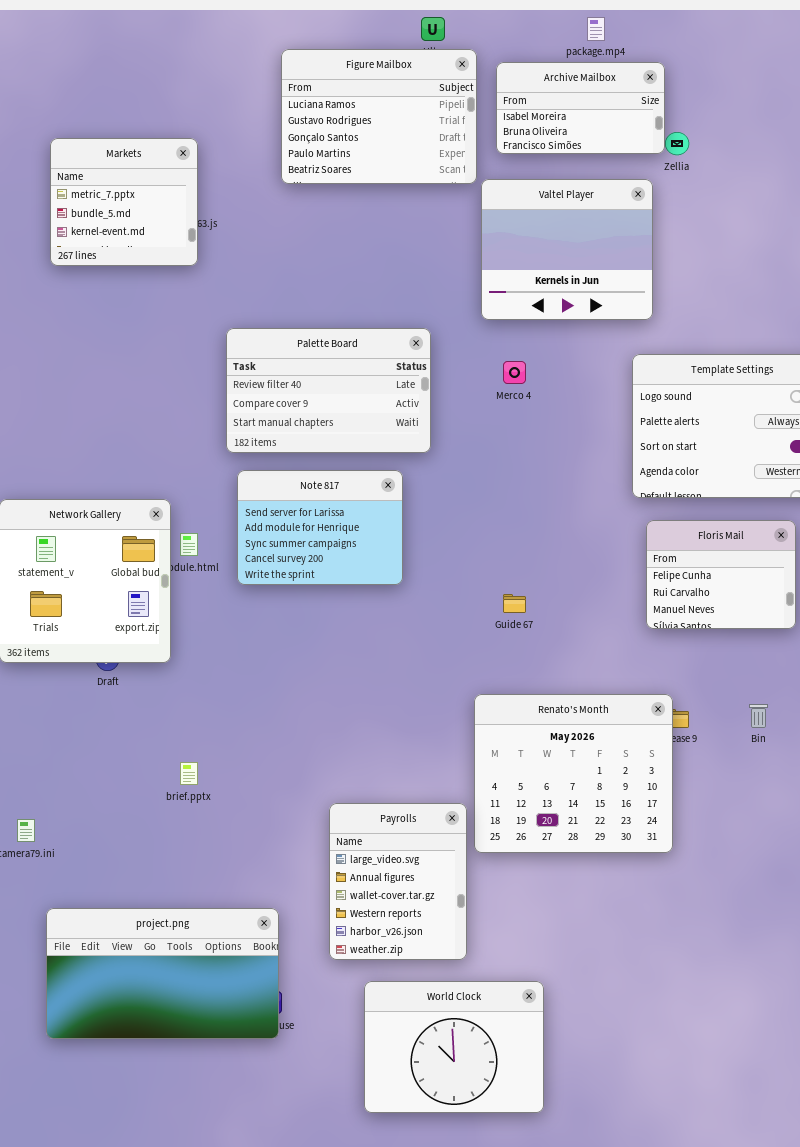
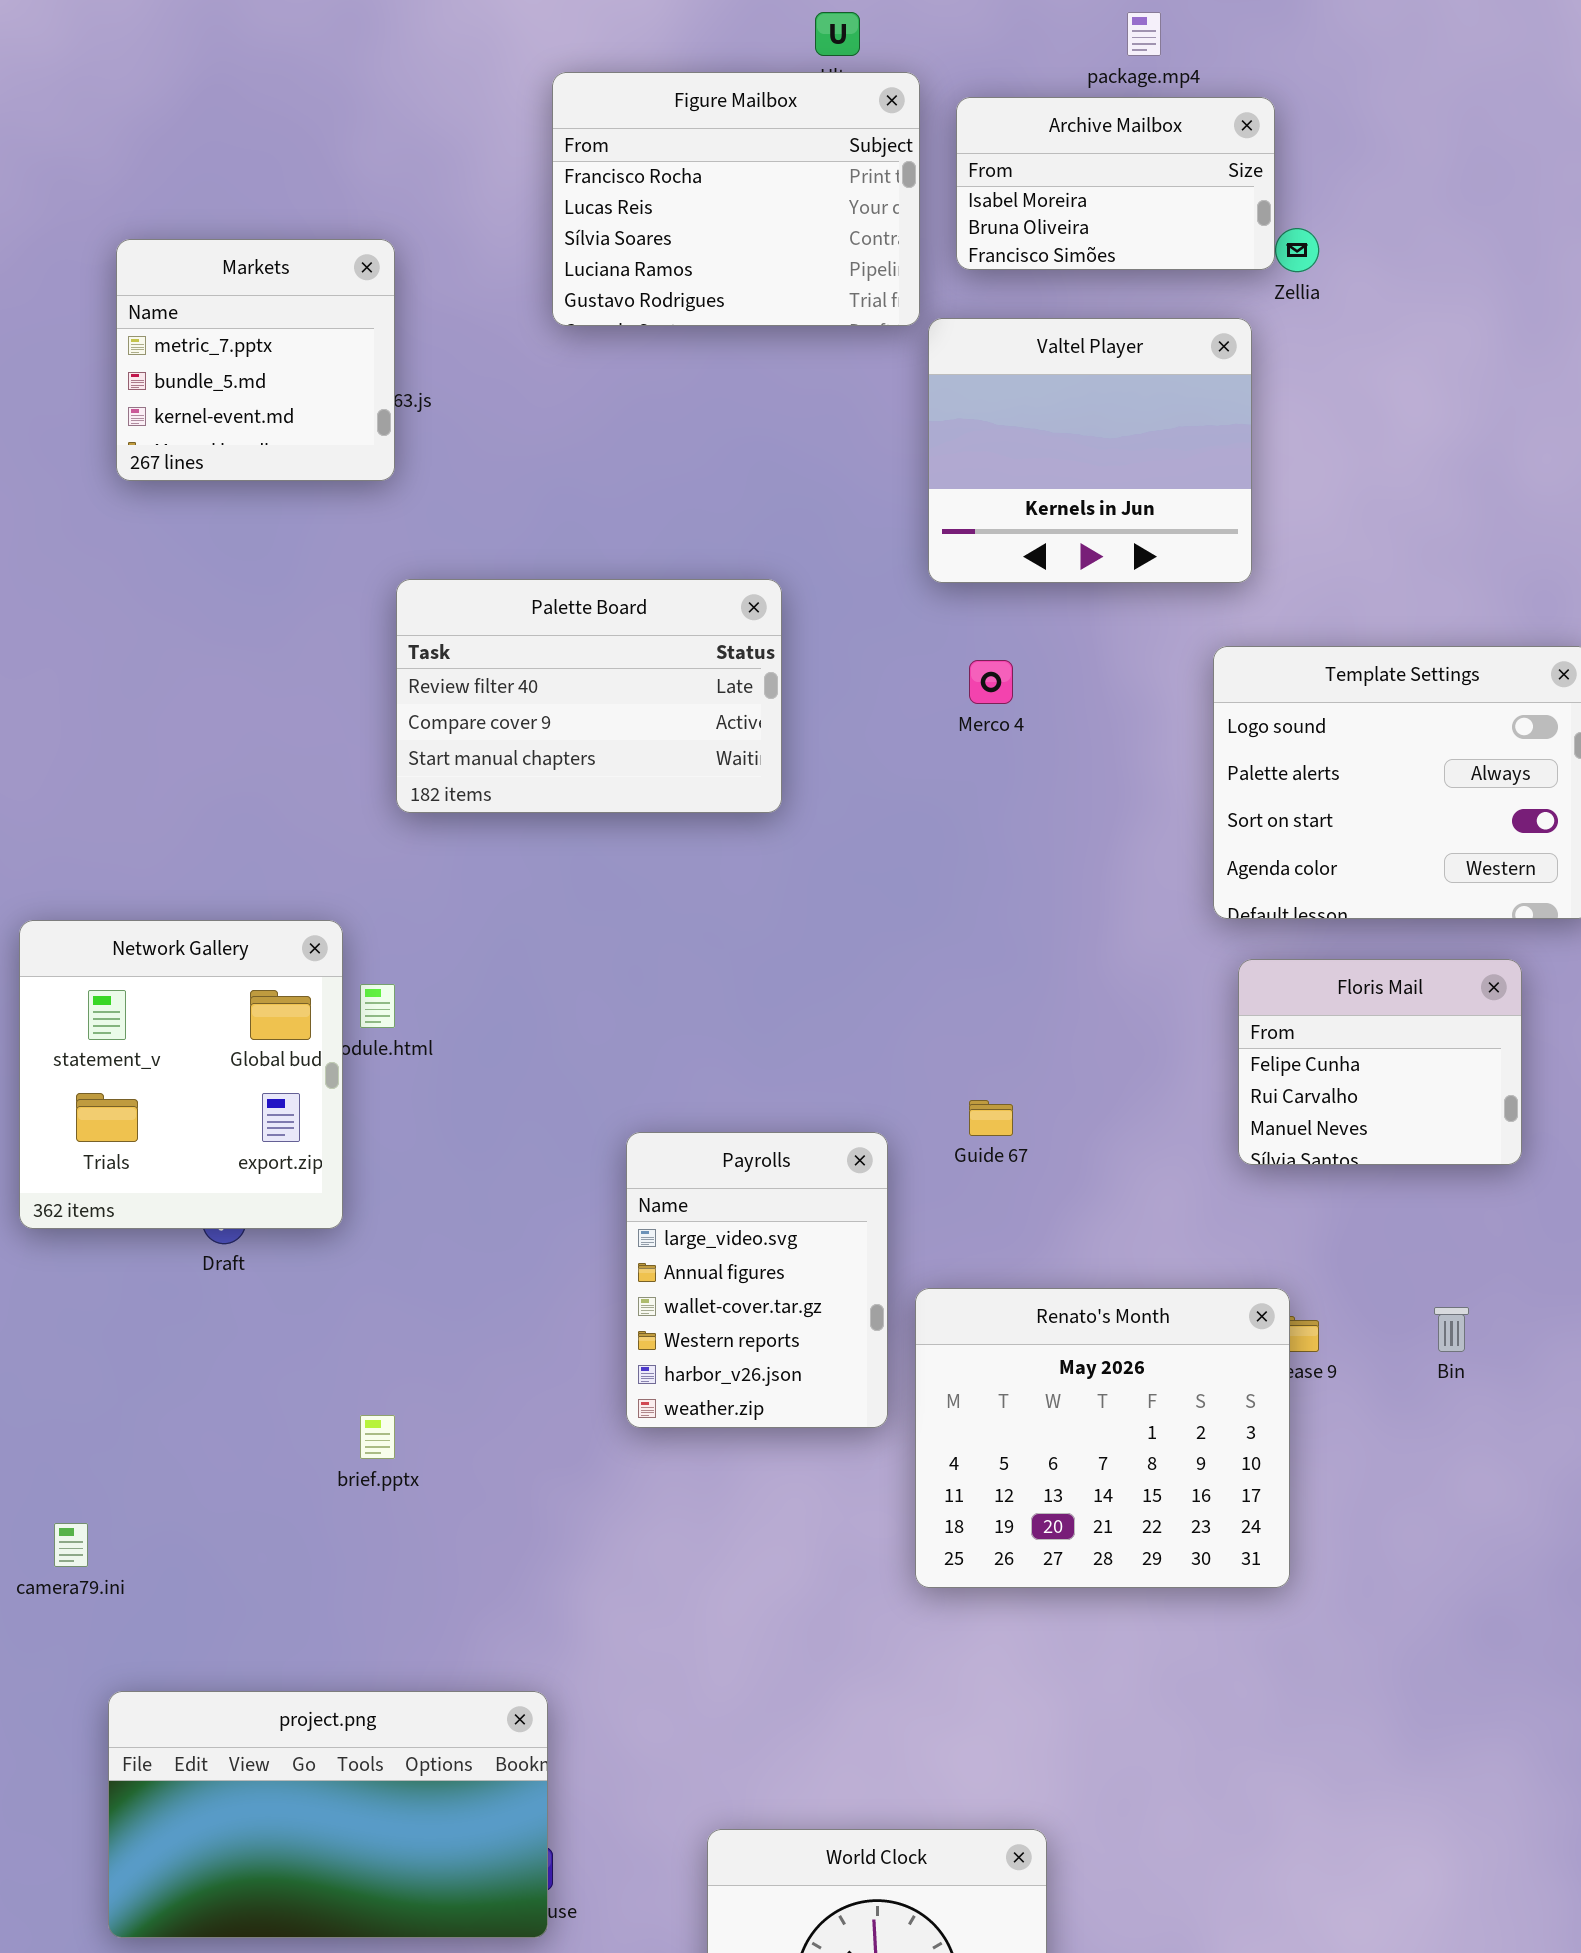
Figure Mailbox: [281,49,477,184] -> [552,72,920,326], scrolled up 3 rows
Palette Board: [226,328,431,453] -> [396,579,782,813], moved
Note 817: [237,470,403,585] -> none, closed
Payrolls: [329,803,467,960] -> [626,1132,888,1428], moved

